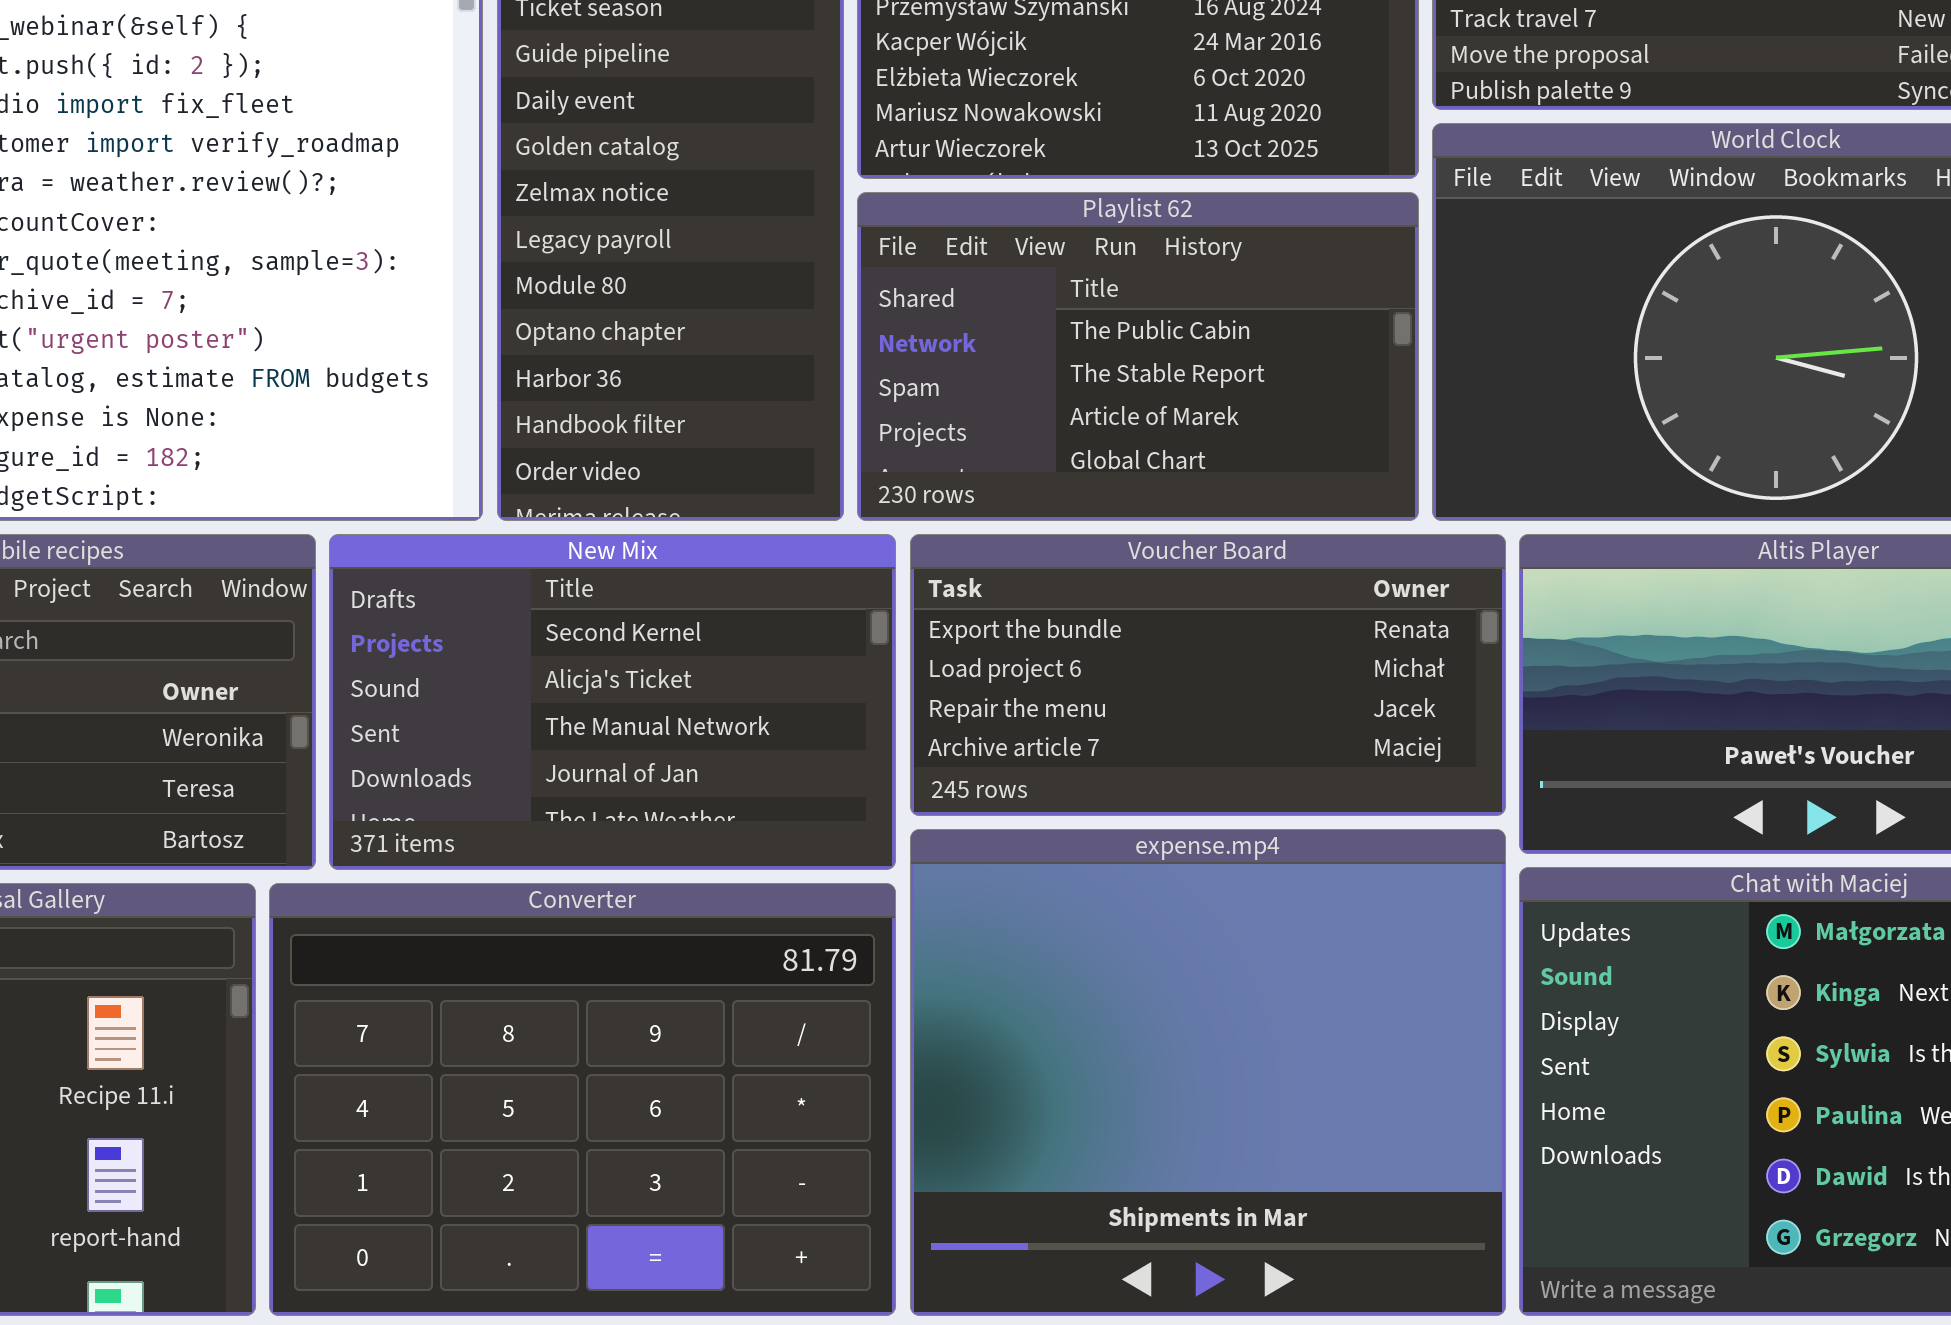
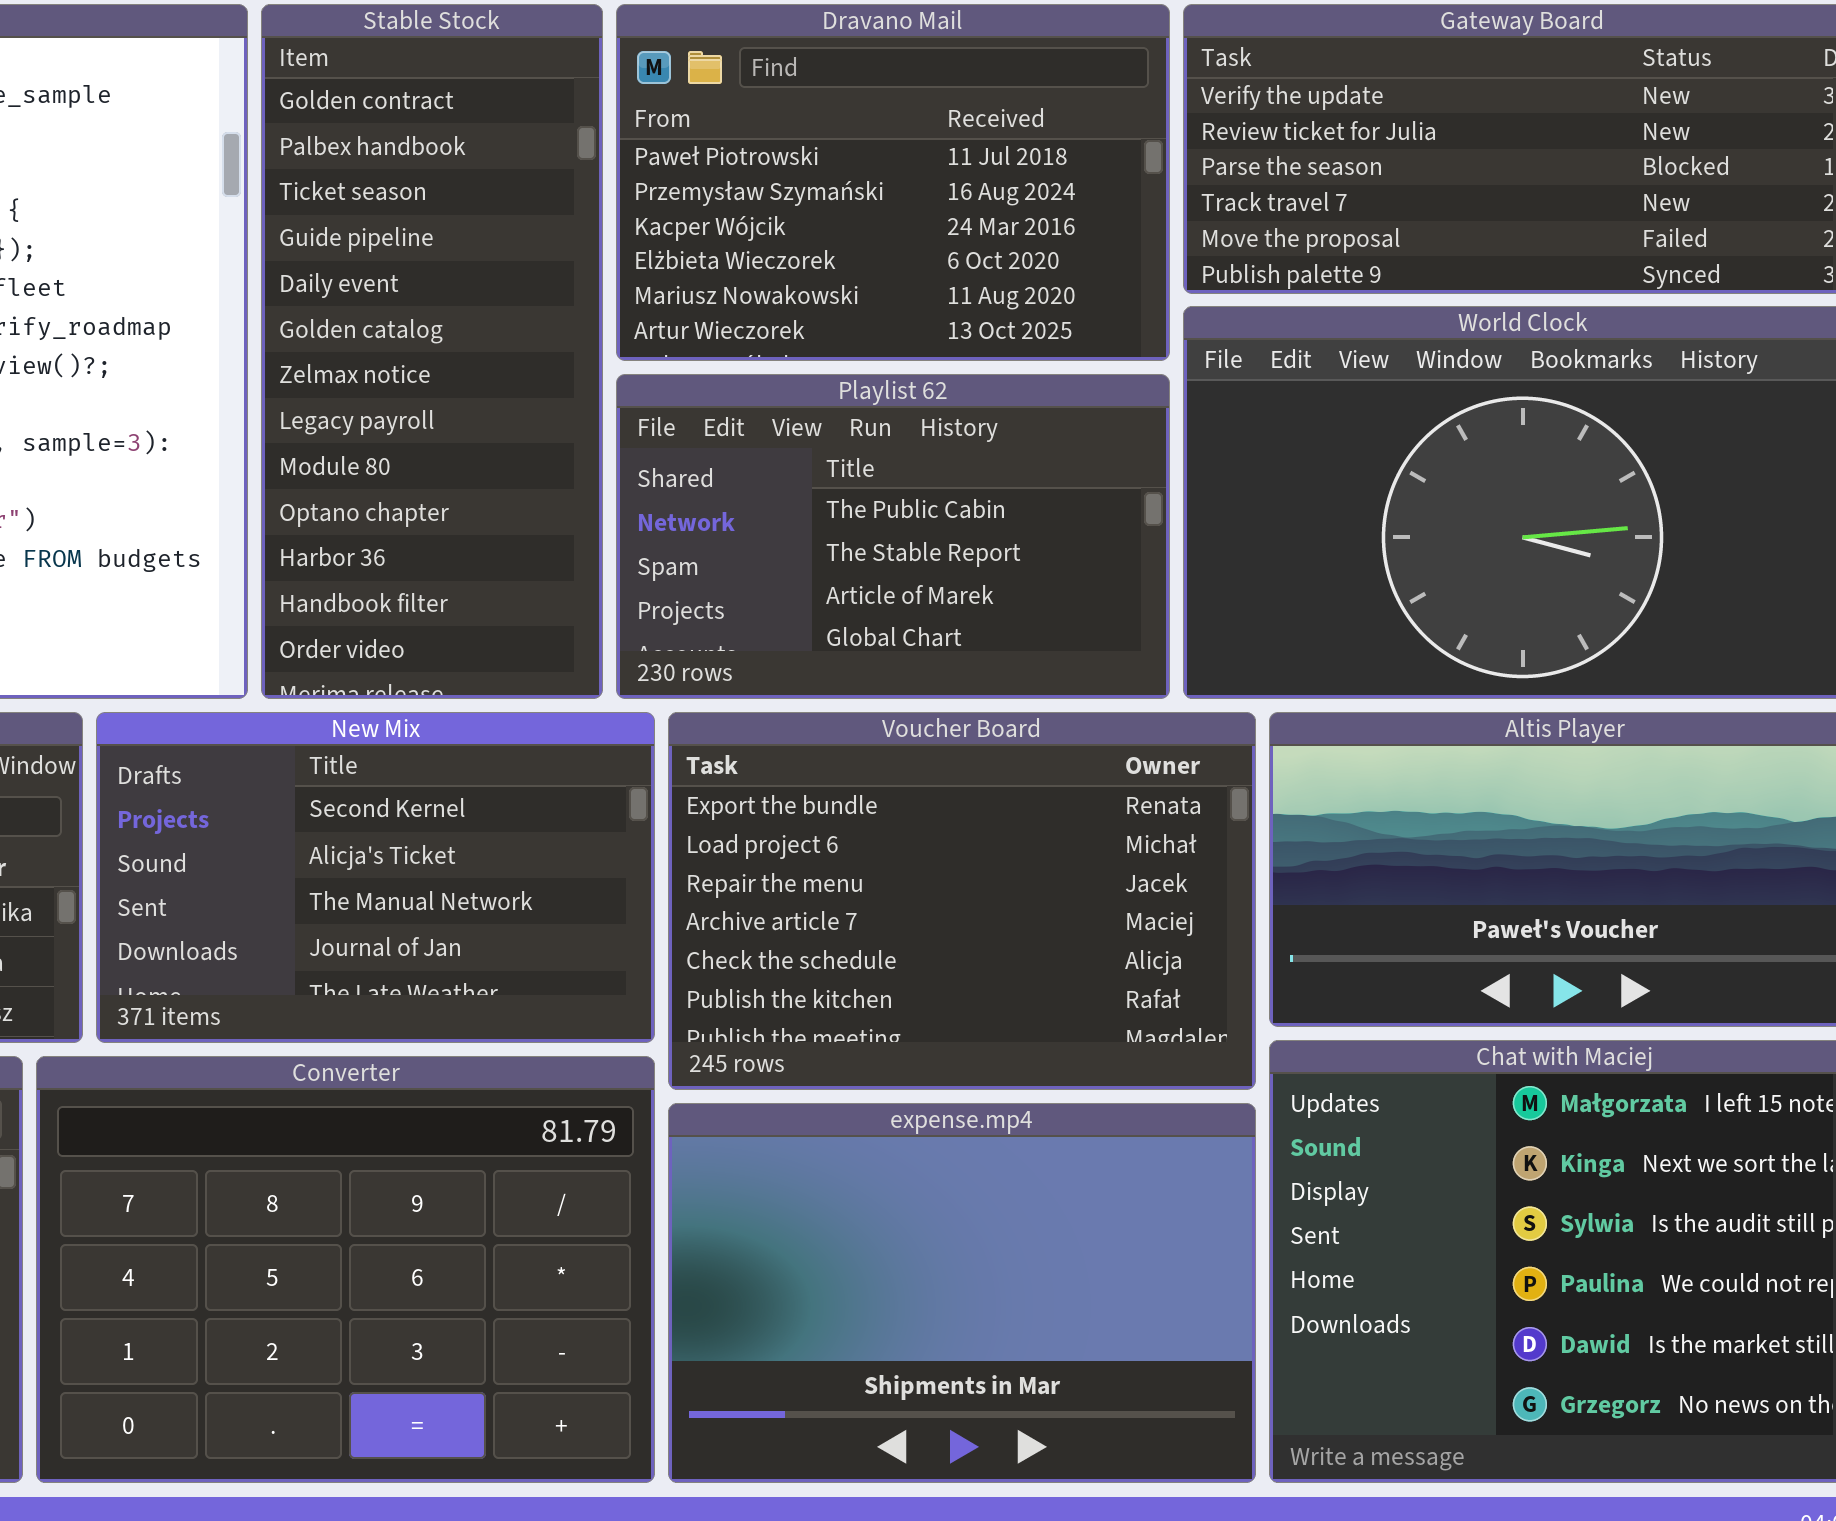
Voucher Board: [910,534,1506,816] -> [668,712,1256,1090], resized
expense.mp4: [910,829,1506,1316] -> [668,1103,1256,1483], resized

